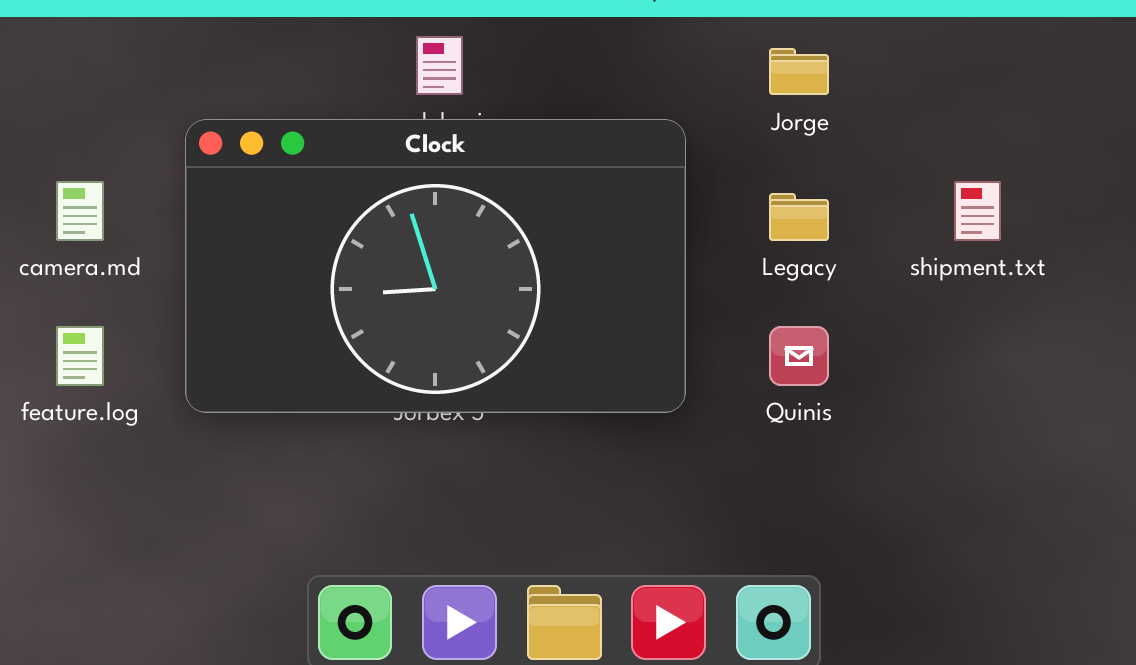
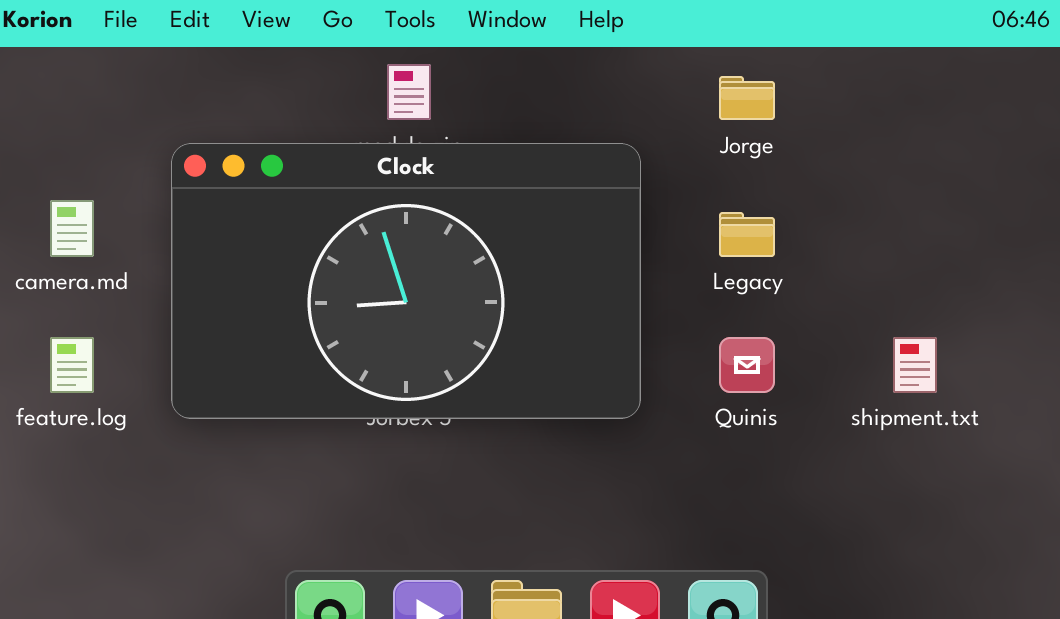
shipment.txt: [954,181,1001,241] -> [893,337,937,393], moved

